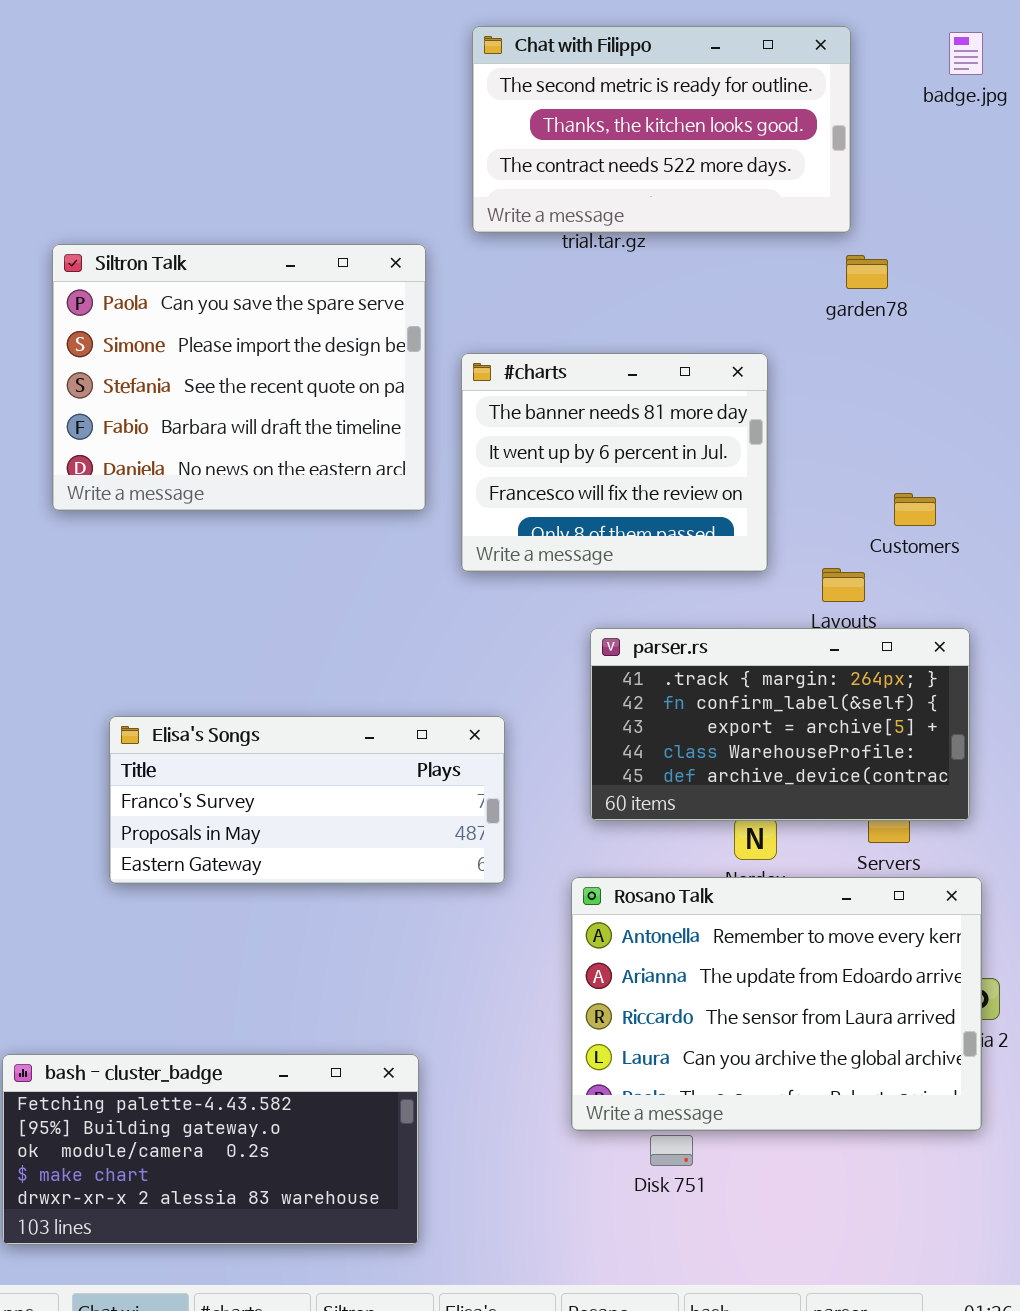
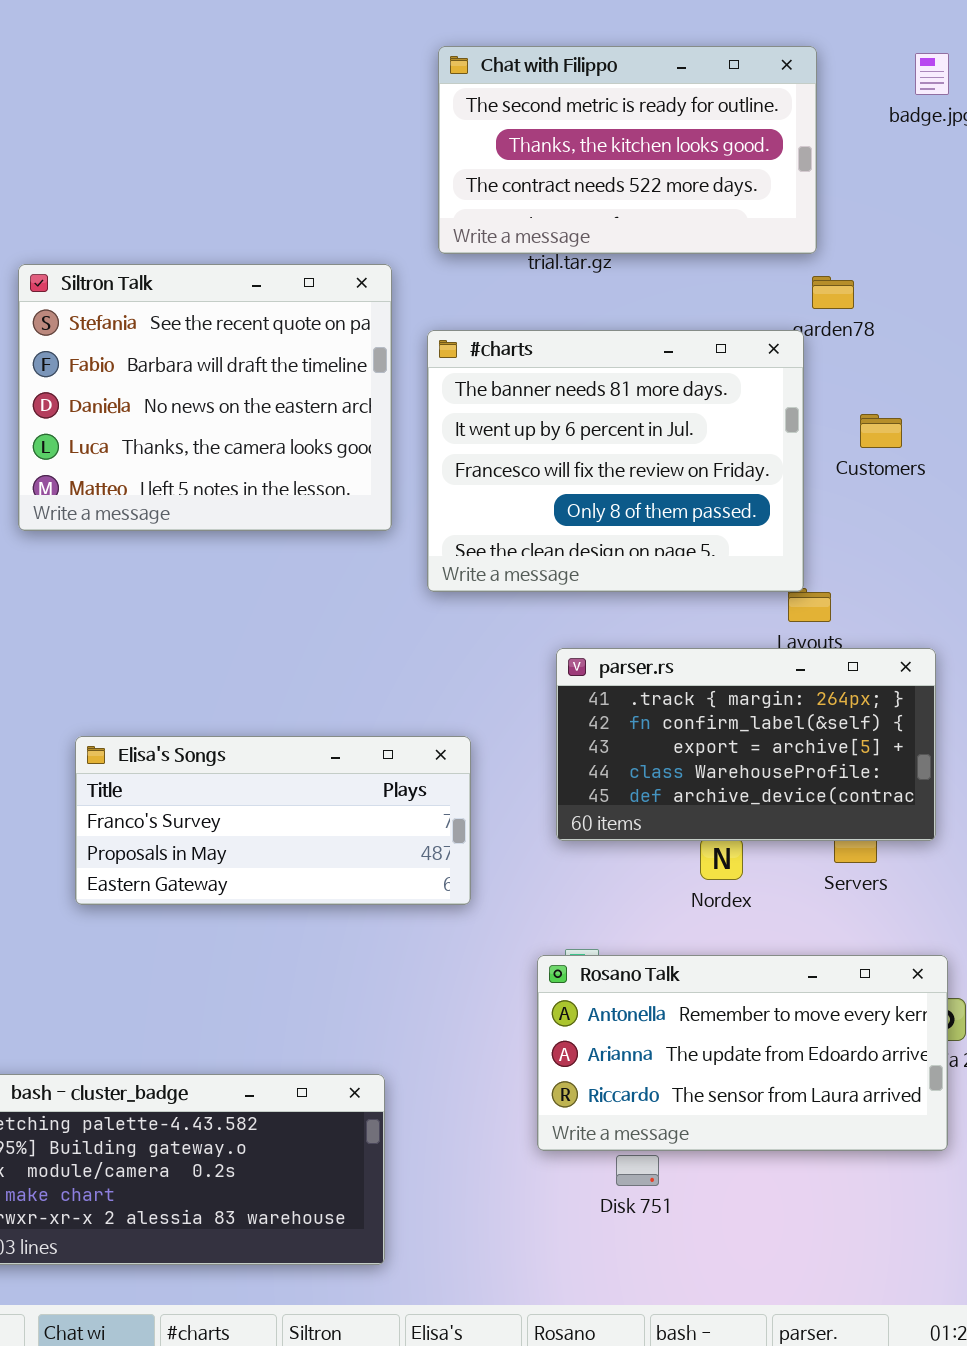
Siltron Talk: [52,244,426,511] -> [18,264,392,531], scrolled down 2 rows
#charts: [461,353,768,572] -> [427,330,804,592], resized
Customers: [894,493,936,526] -> [860,414,902,448], moved
Rosano Talk: [571,877,982,1131] -> [537,955,948,1151], resized

